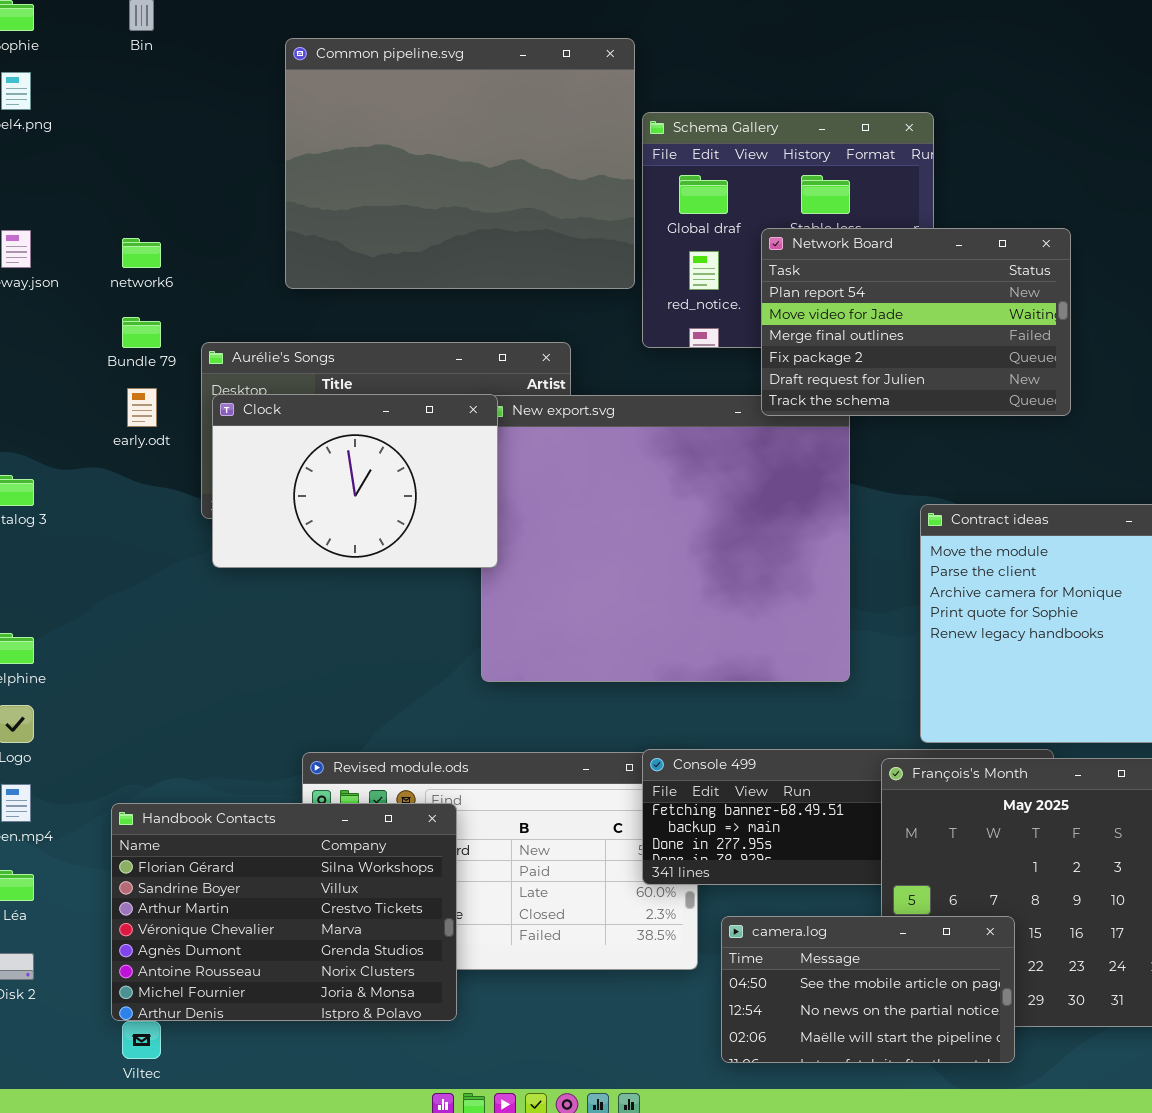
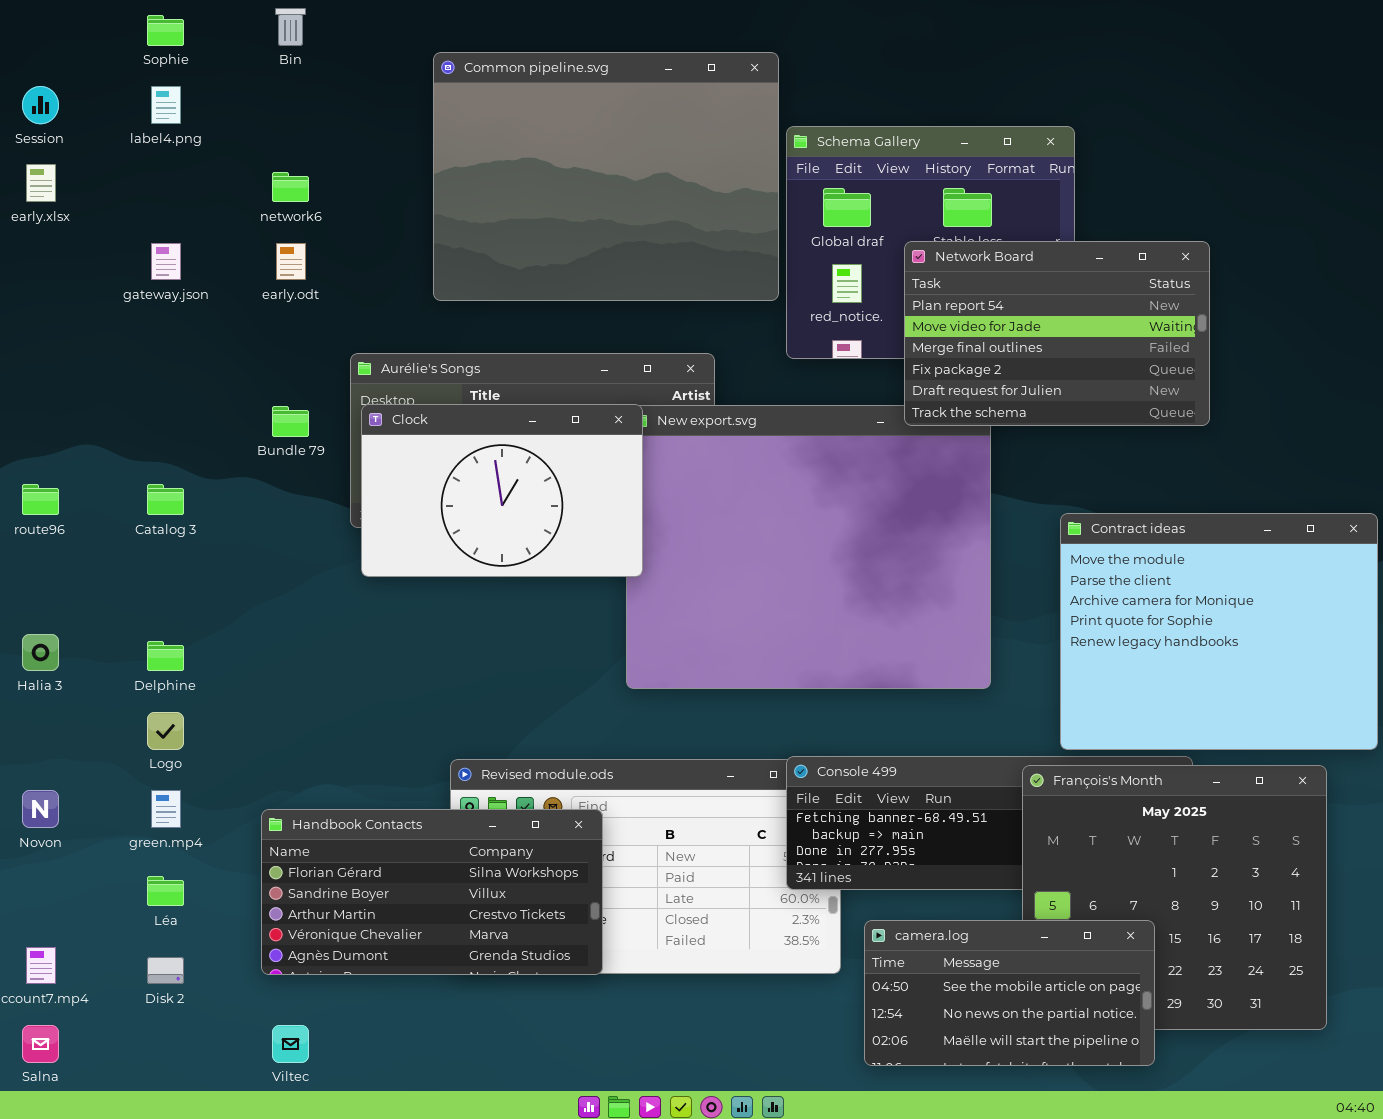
network6: [122,238,161,268] -> [272,172,309,202], moved
Bundle 79: [122,317,161,348] -> [272,406,309,437], moved
early.odt: [127,388,157,427] -> [276,243,306,280], moved
Handbook Contacts: [111,803,457,1021] -> [261,809,603,975], resized

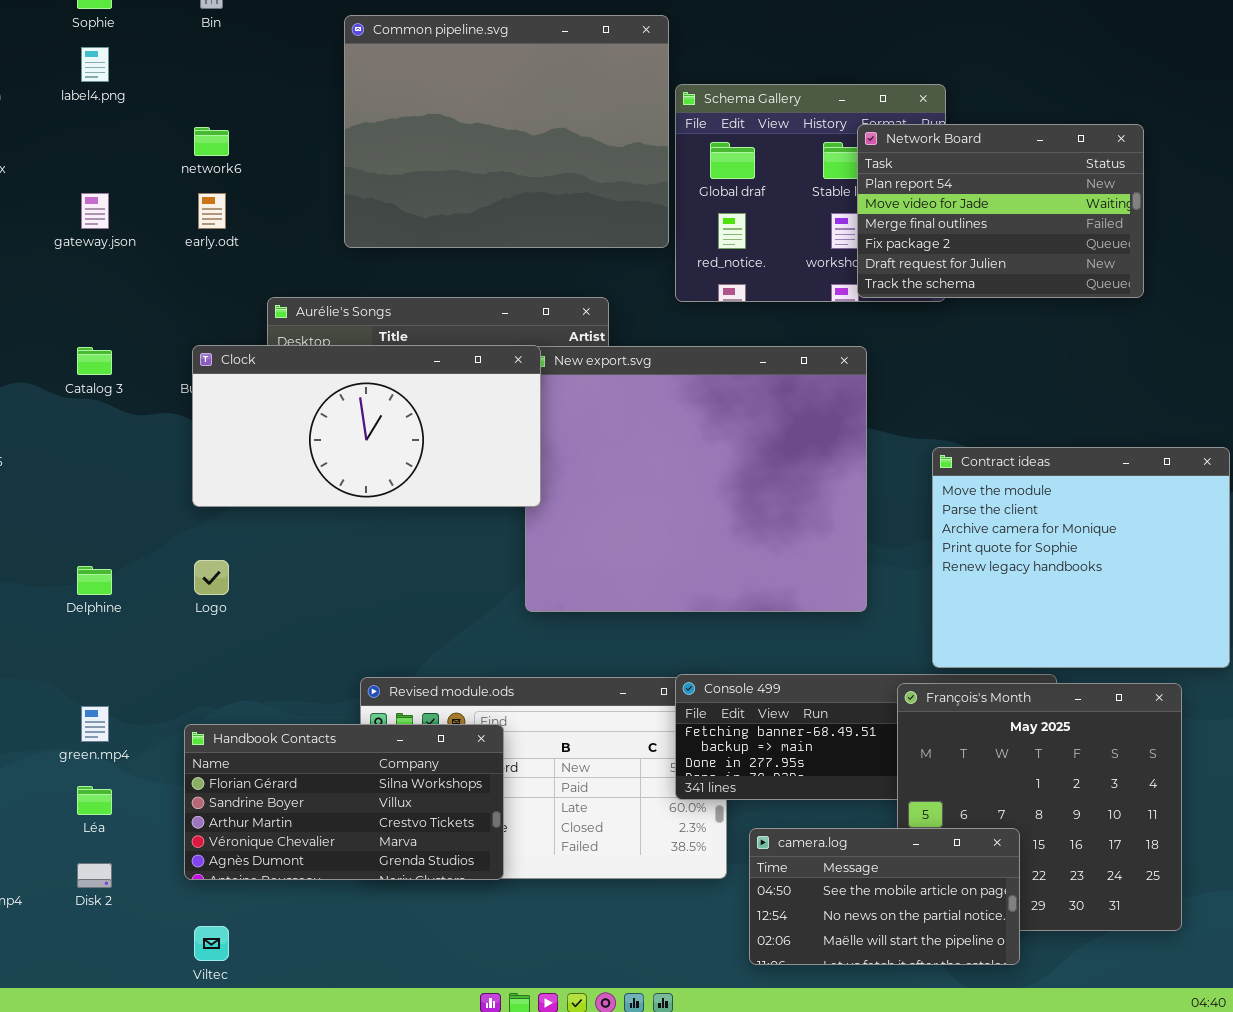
Network Board: [904,241,1210,426] -> [857,124,1144,298], moved
Clock: [361,404,643,577] -> [192,345,541,507], resized
Catalog 3: [147,484,184,515] -> [77,347,112,375], moved
Logo: [147,712,184,750] -> [194,560,229,595], moved

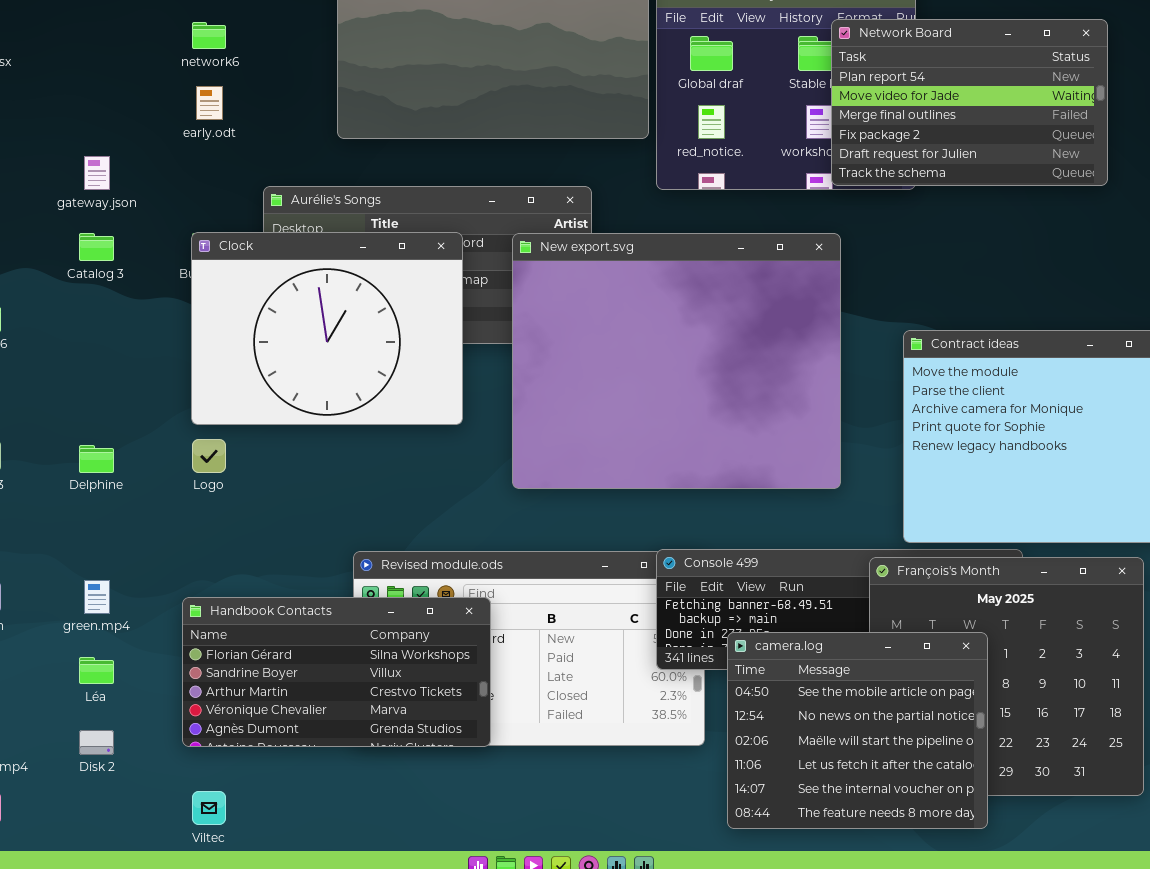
gateway.json: [81,193,109,229] -> [84,156,110,190], moved
Clock: [192,345,541,507] -> [191,232,463,425], resized
camera.log: [749,828,1020,965] -> [727,632,988,829], resized

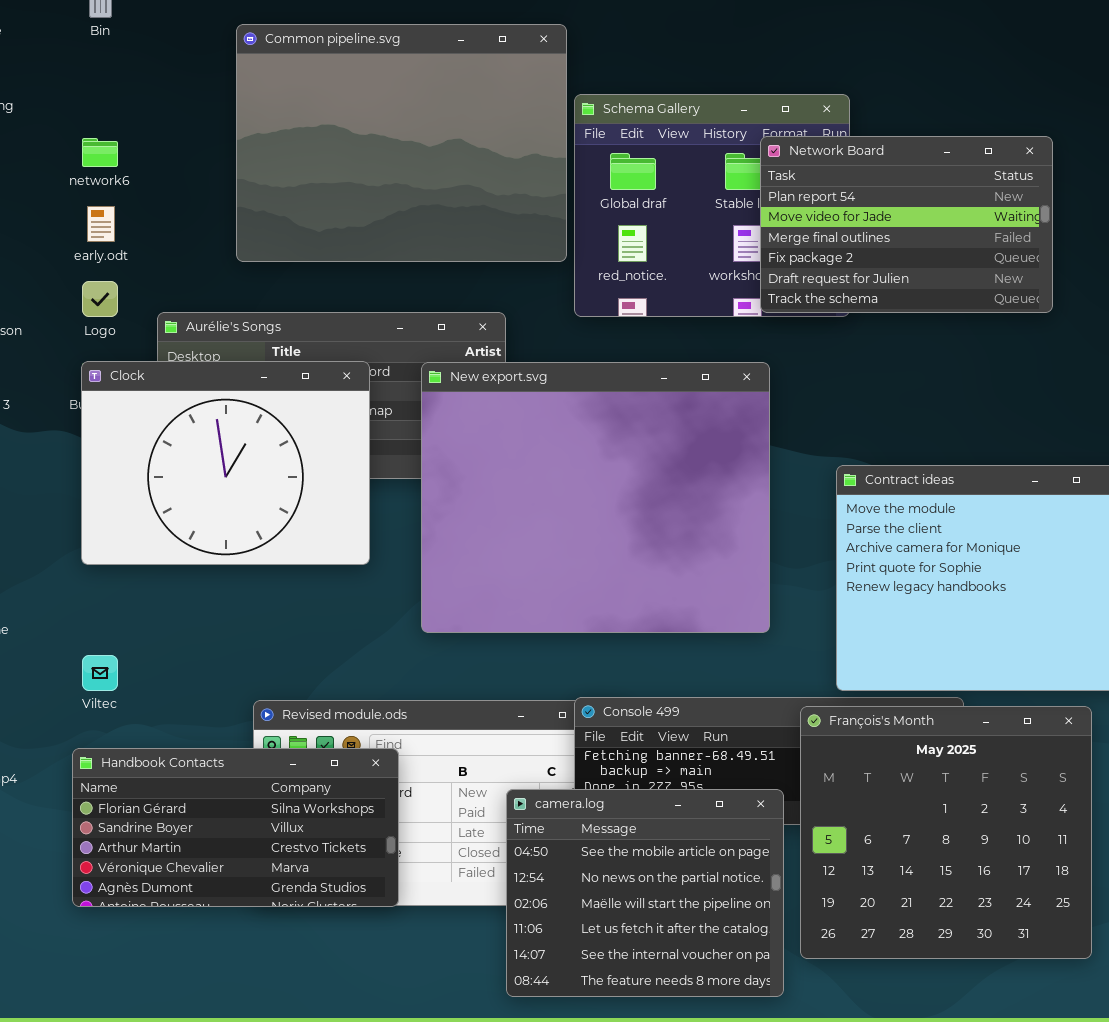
Logo: [192,439,226,473] -> [82,281,118,317], moved
camera.log: [727,632,988,829] -> [506,789,784,997], moved
Viltec: [192,791,226,825] -> [82,655,118,691], moved

